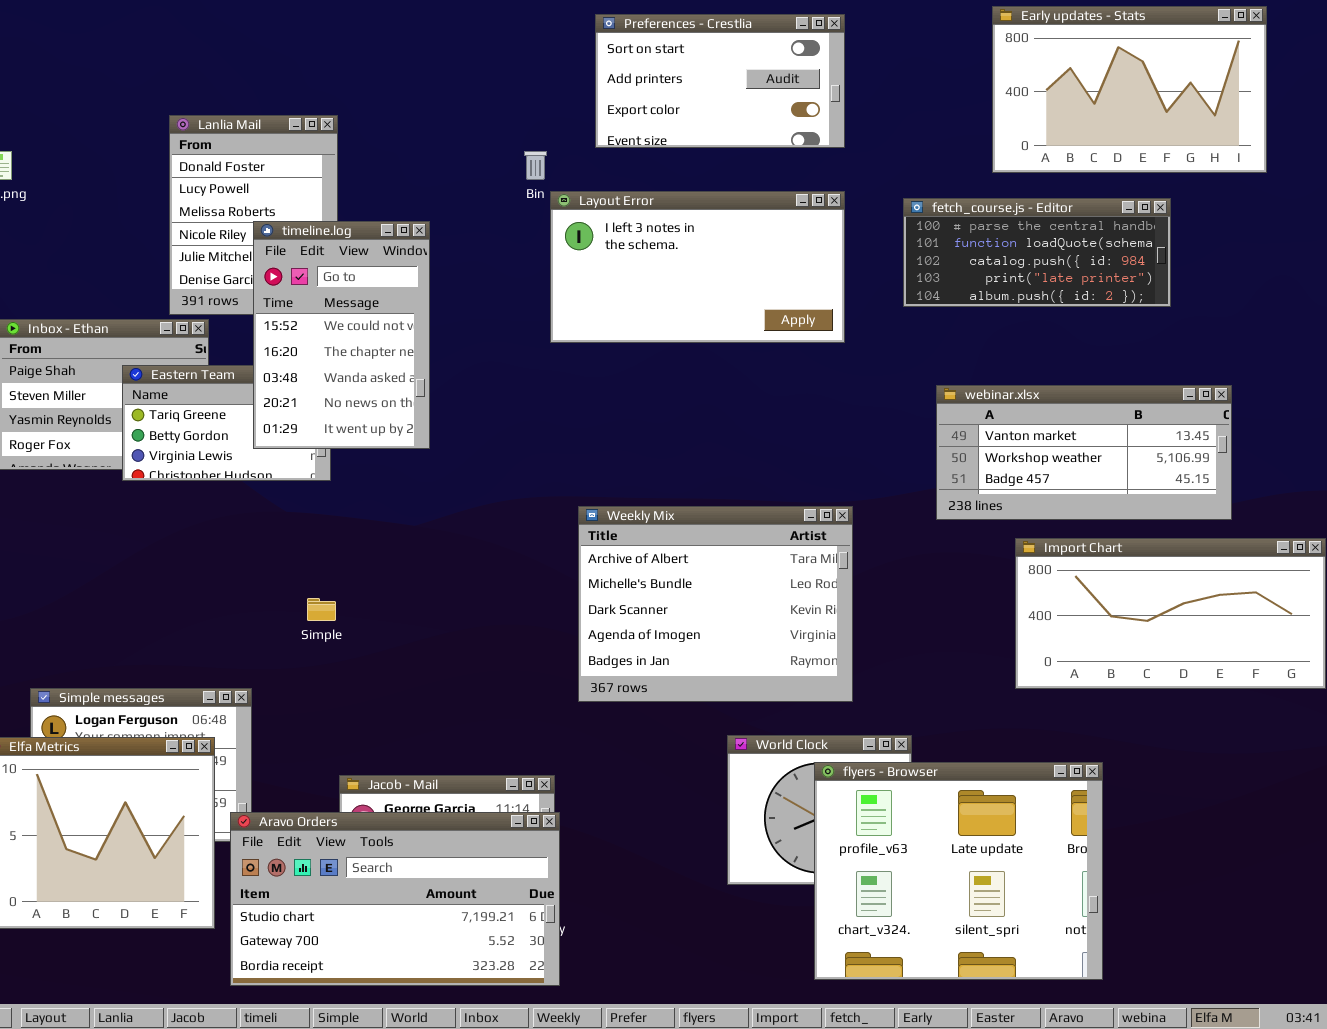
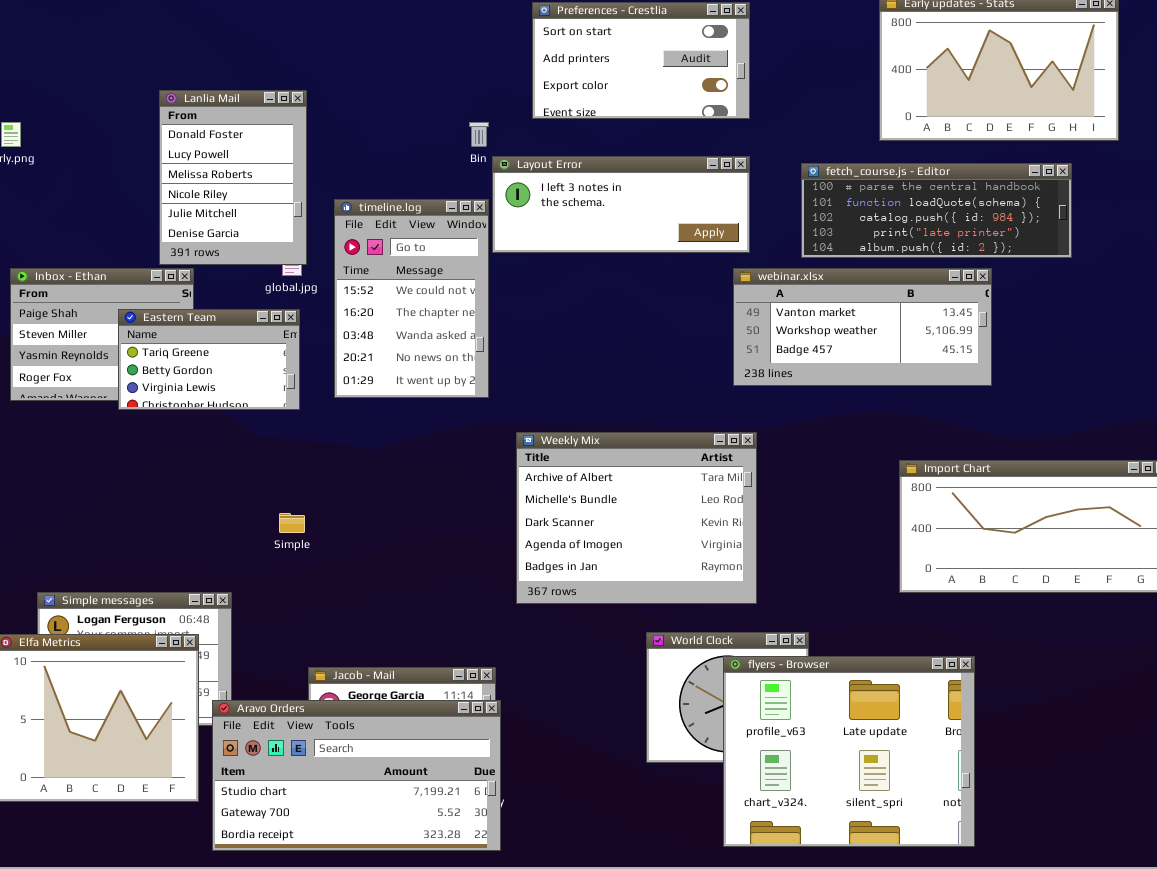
Layout Error: [550,191,845,343] -> [492,156,750,253], resized
fetch_course.js - Editor: [903,198,1171,307] -> [801,163,1072,258], resized
timeline.log: [253,221,430,449] -> [334,199,489,398], moved
webinar.xlsx: [936,385,1232,520] -> [733,268,992,386], moved

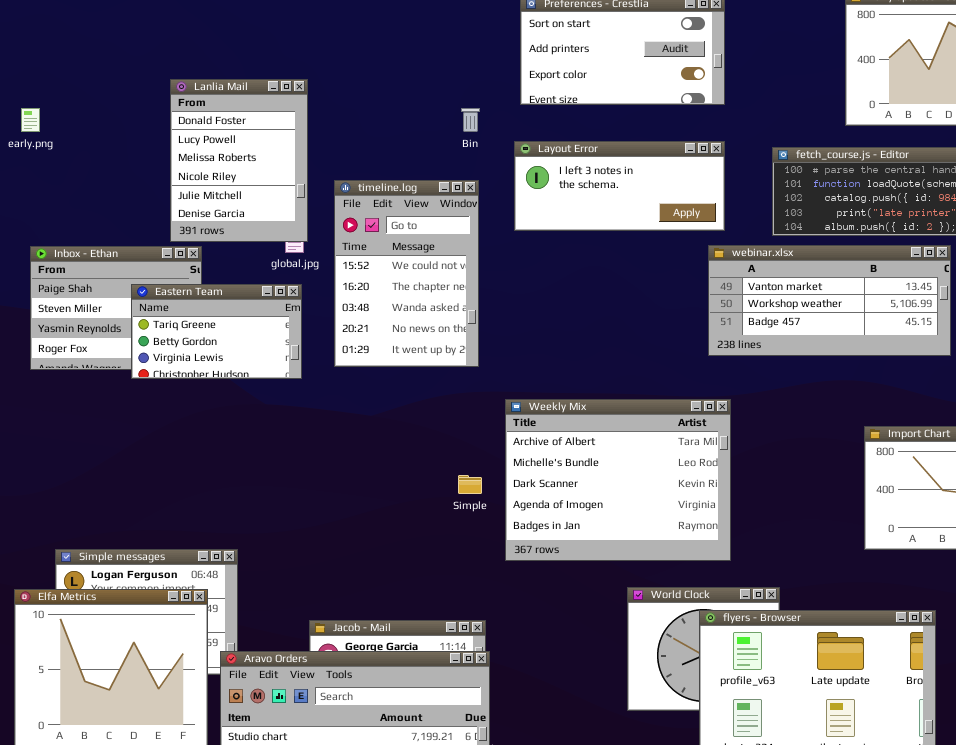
Layout Error: [492,156,750,253] -> [514,141,725,231], resized
Simple: [279,513,305,533] -> [458,475,482,494], moved

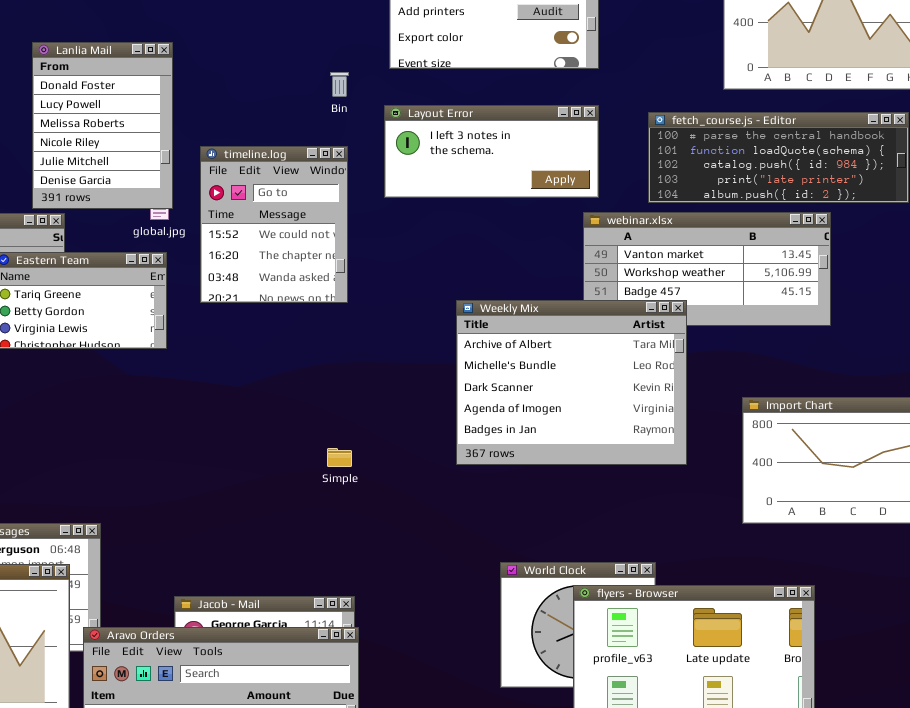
timeline.log: [334,180,479,367] -> [200,146,348,303], resized
Weekly Mix: [505,399,731,561] -> [456,300,687,465], moved

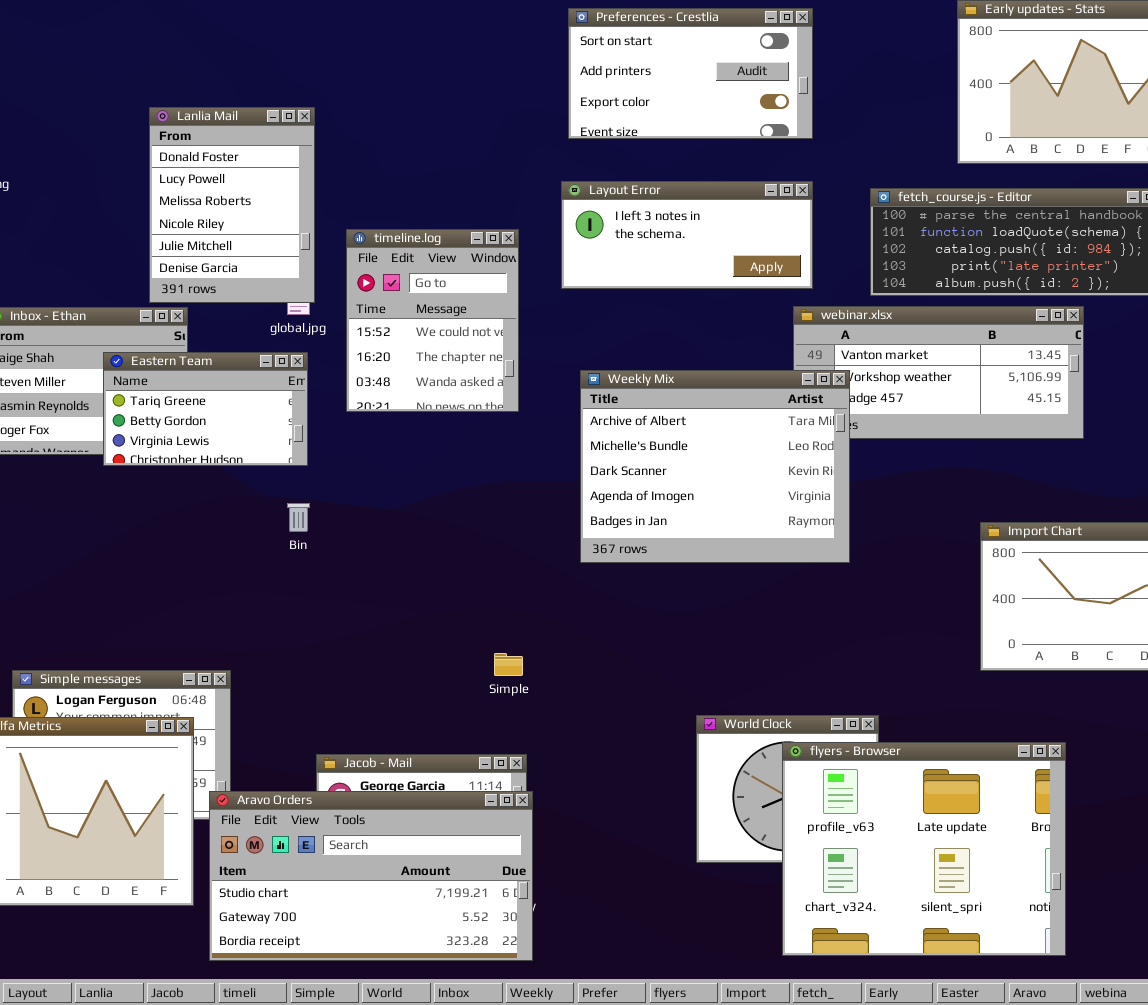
Bin: [330,72,349,97] -> [287,503,310,532], moved
Weekly Mix: [456,300,687,465] -> [580,370,850,563], moved
Simple: [327,448,352,467] -> [494,653,523,676], moved

